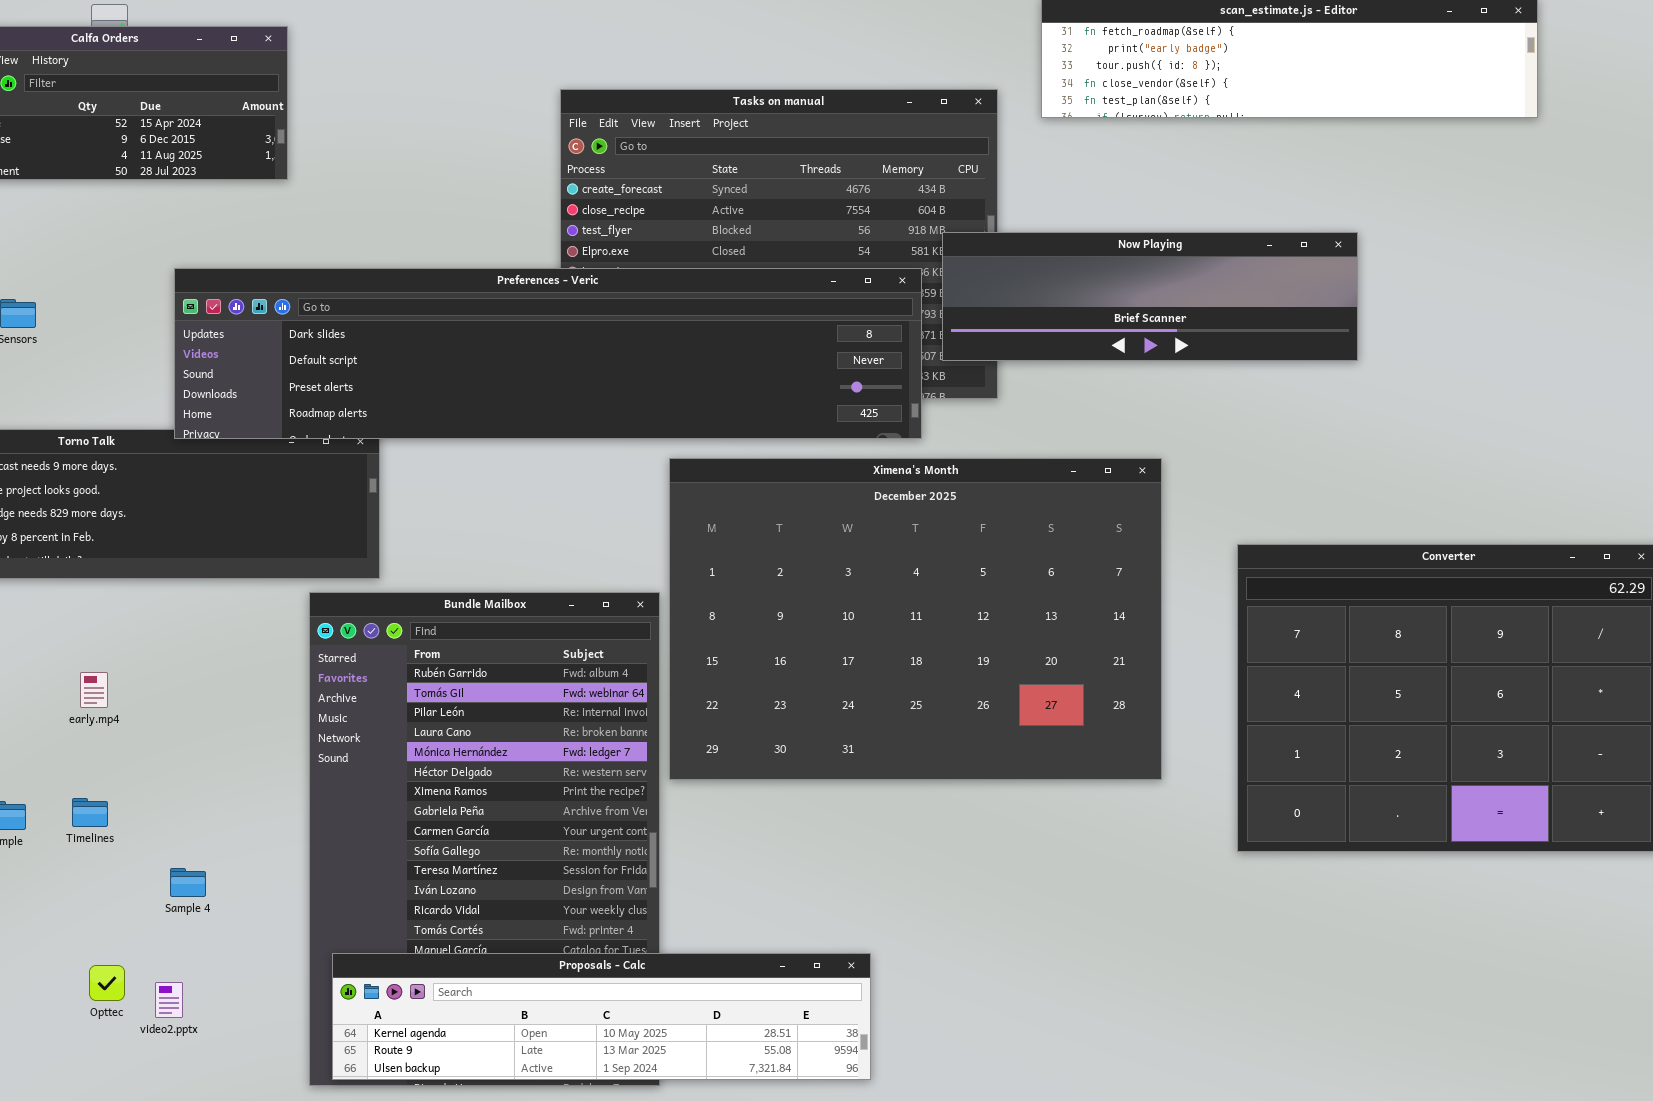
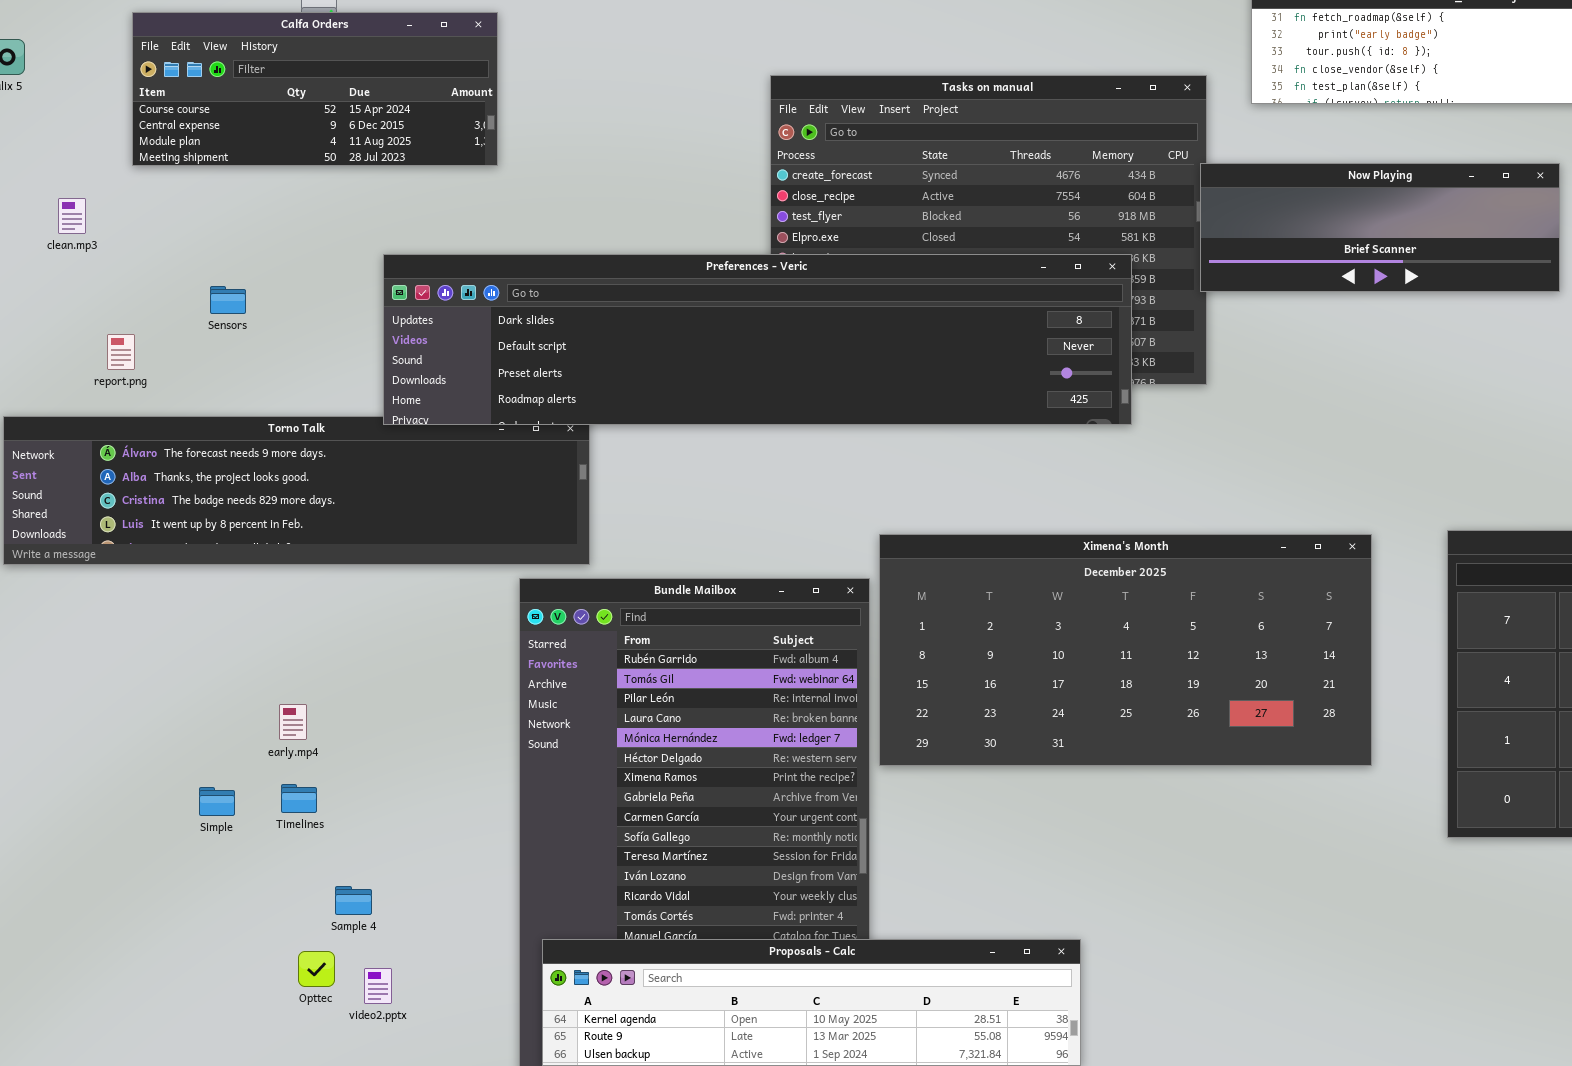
Now Playing: [942,232,1358,361] -> [1200,163,1560,292], moved, resized
Ximena's Month: [669,458,1162,780] -> [879,534,1372,766], resized
early.mp4: [80,672,108,708] -> [279,704,307,740], moved
Sample 4: [170,868,206,897] -> [335,886,372,915], moved

